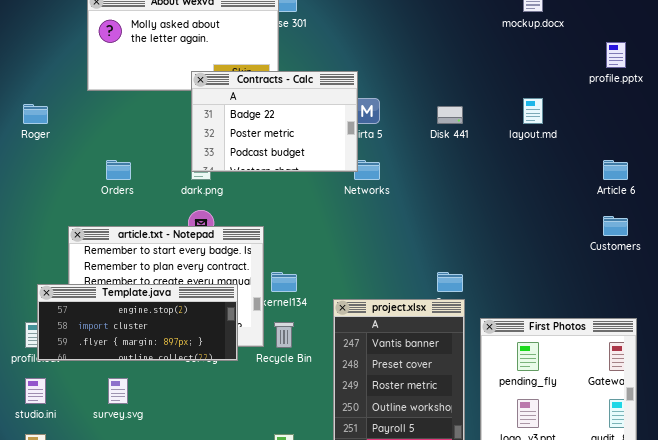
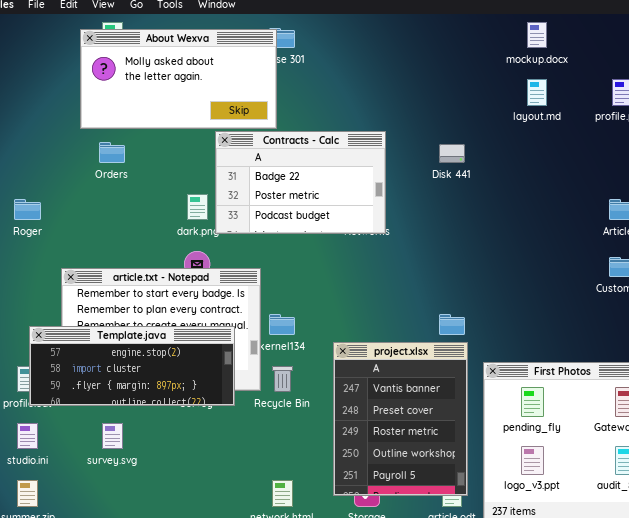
Contracts - Calc: [191,71,358,172] -> [215,131,386,234], moved
layout.md: [523,98,543,124] -> [527,79,547,106], moved
Roger: [23,104,48,124] -> [14,199,41,220], moved
Orders: [106,160,131,180] -> [99,142,125,163], moved

